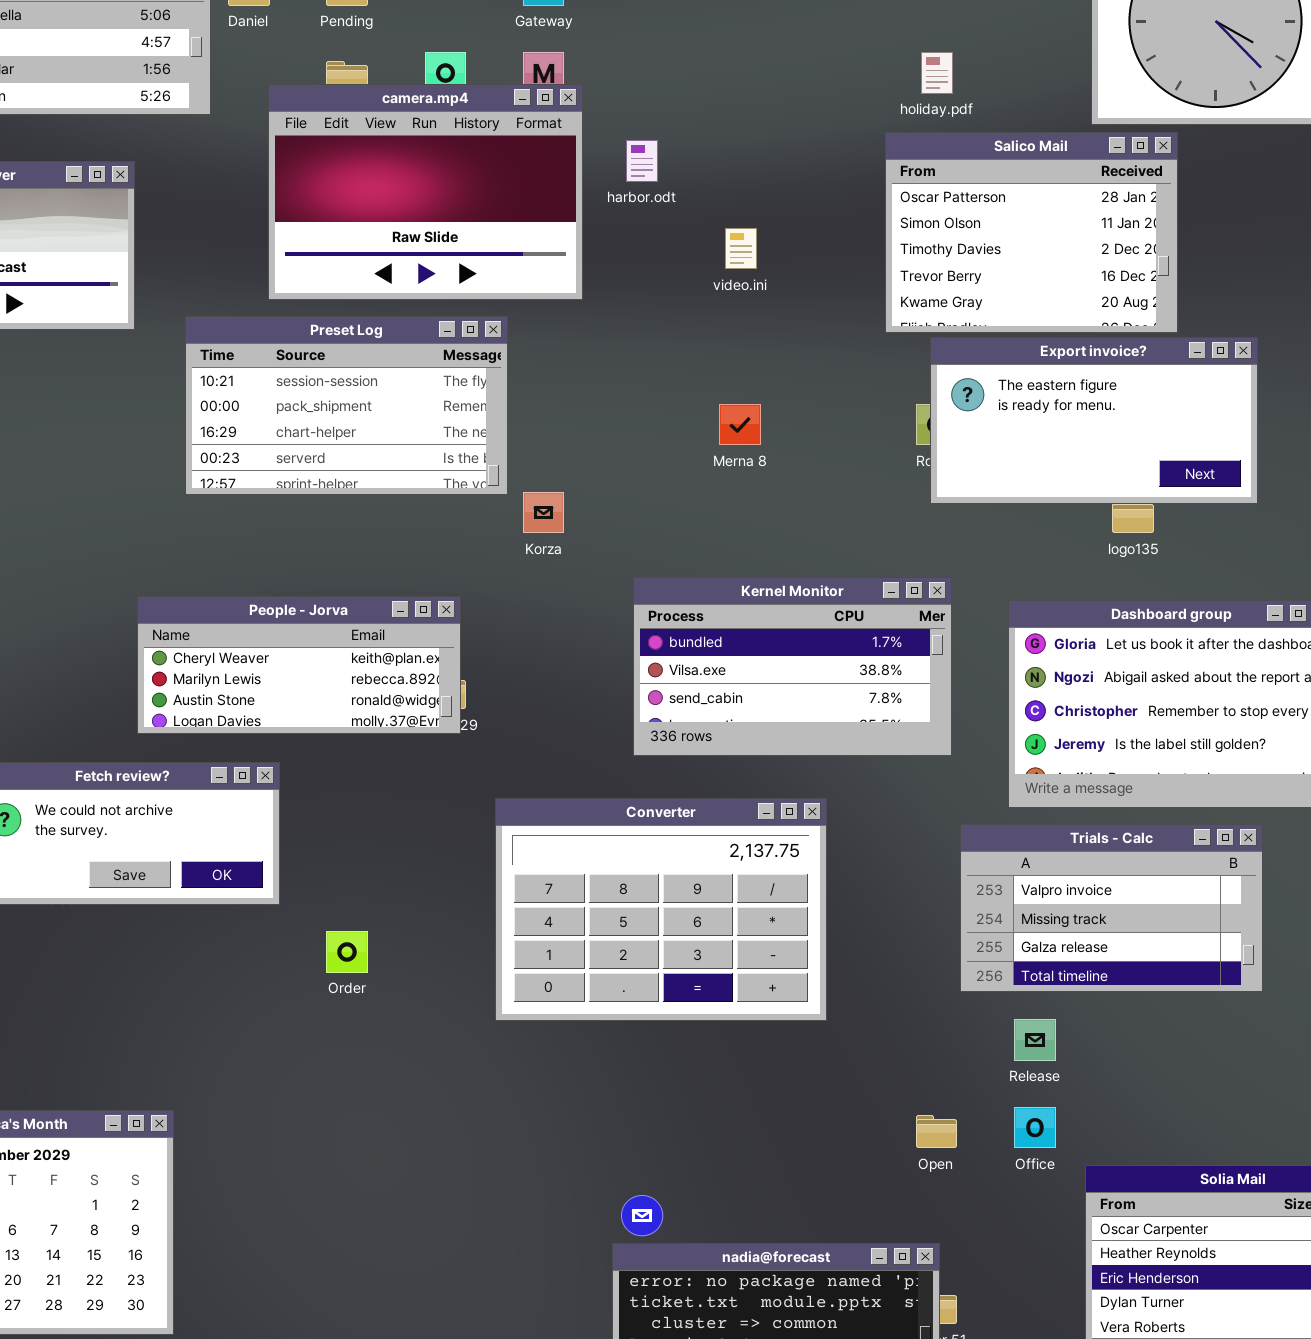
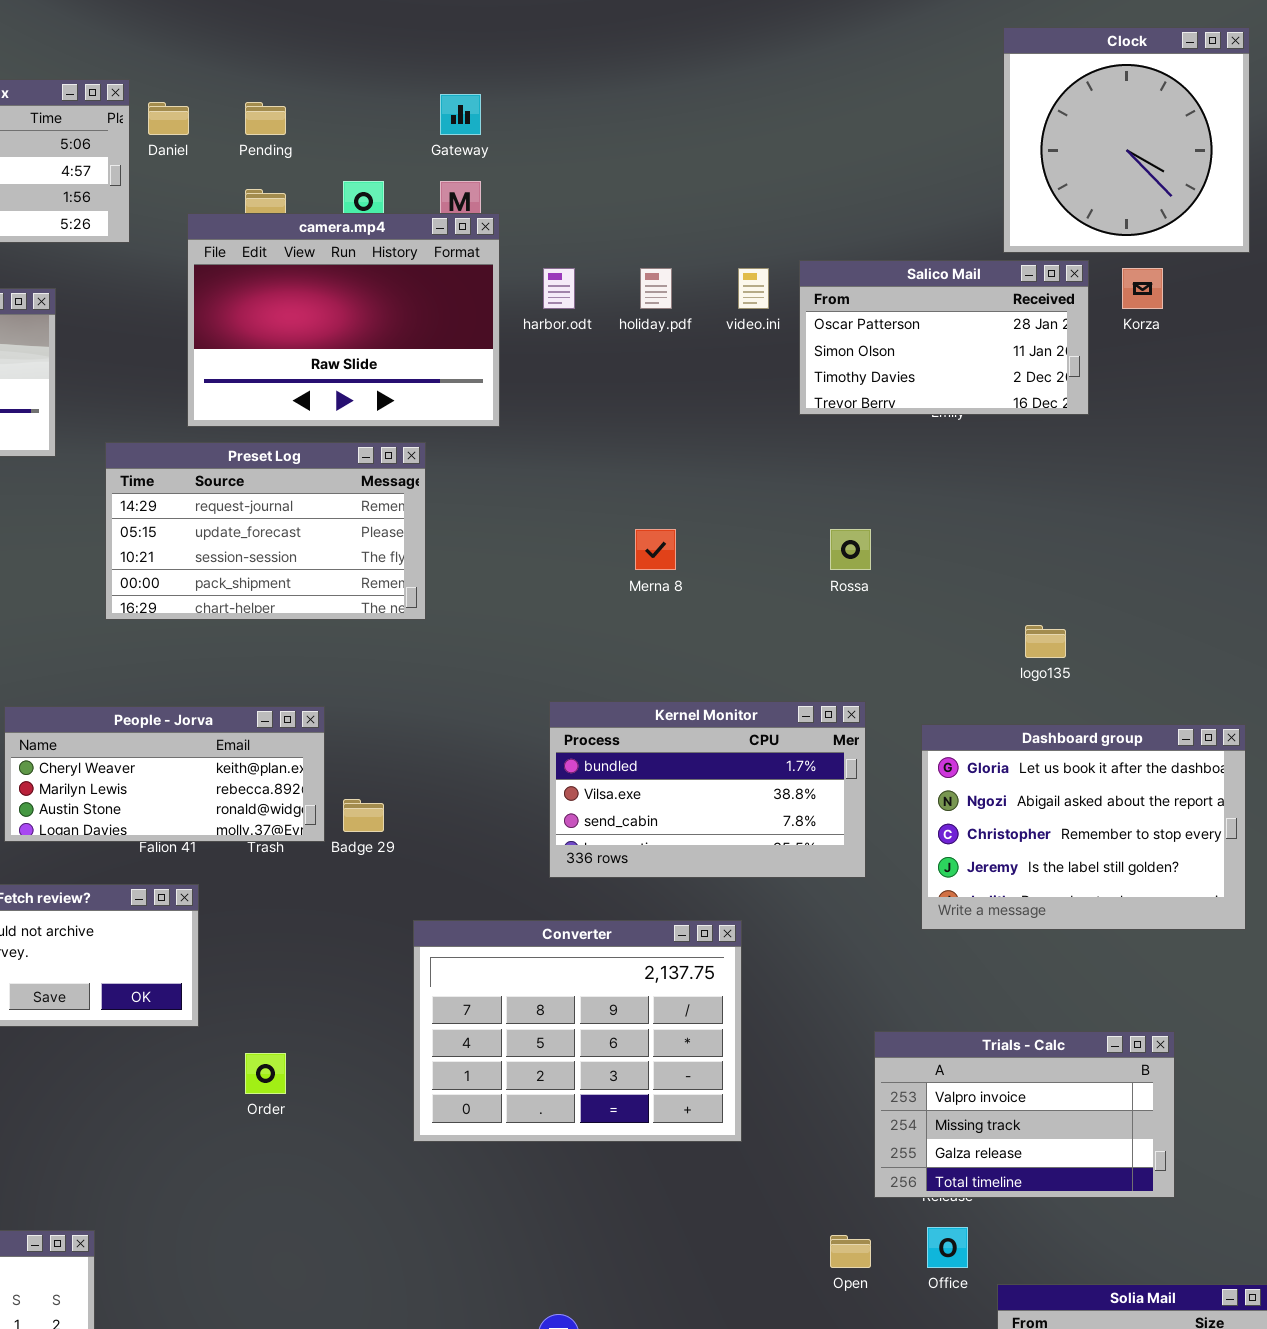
holiday.pdf: [921,52,953,94] -> [640,268,672,309], moved
Salico Mail: [885,132,1178,333] -> [799,260,1089,415], resized
video.ini: [725,228,757,269] -> [738,268,769,309], moved
Preset Log: [185,316,508,495] -> [105,442,426,620], scrolled up 2 rows
Export invoice?: [930,337,1258,504] -> none, closed
Korza: [523,492,564,533] -> [1122,268,1163,309], moved
People - Jorva: [137,596,461,734] -> [4,706,325,842], moved
Trials - Calc: [960,824,1263,992] -> [874,1031,1175,1198], moved

